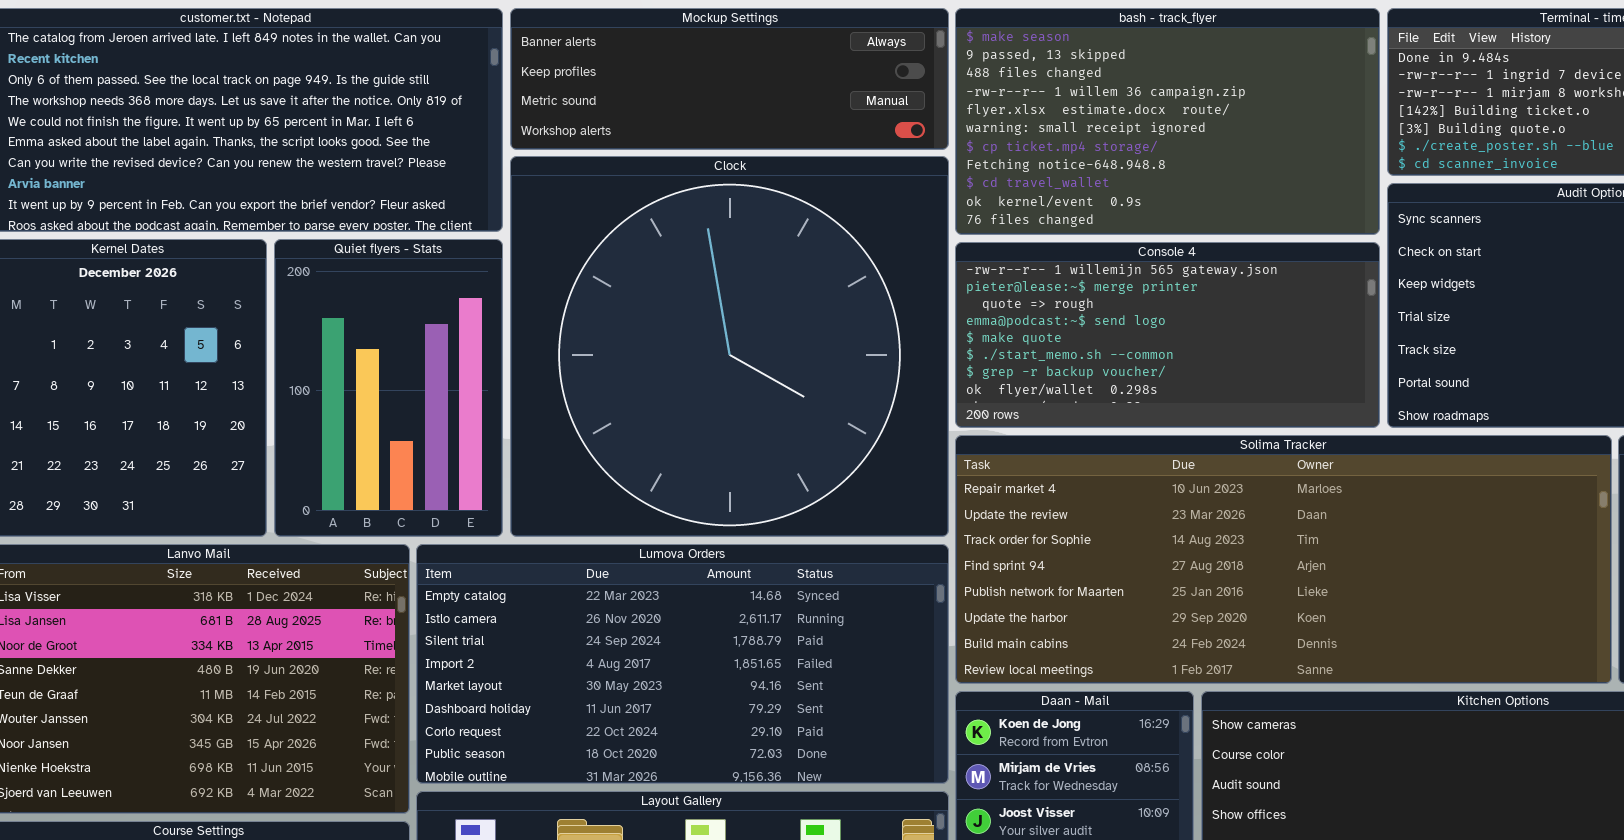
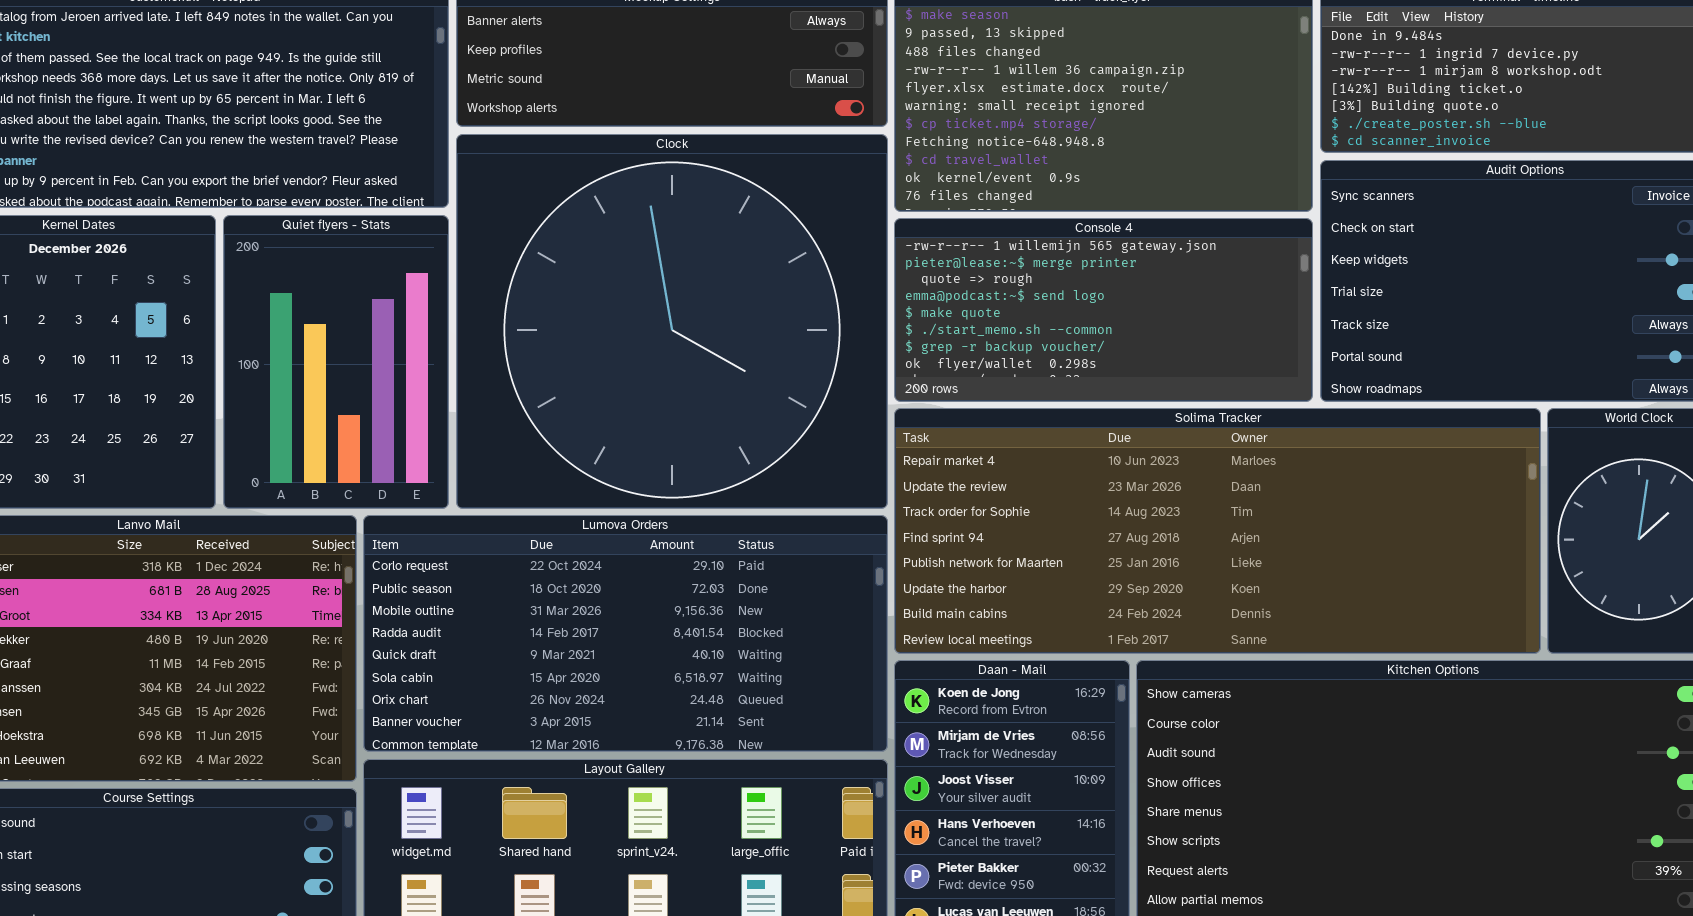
Lumova Orders: [416,544,949,784] -> [363,515,888,752], scrolled down 6 rows

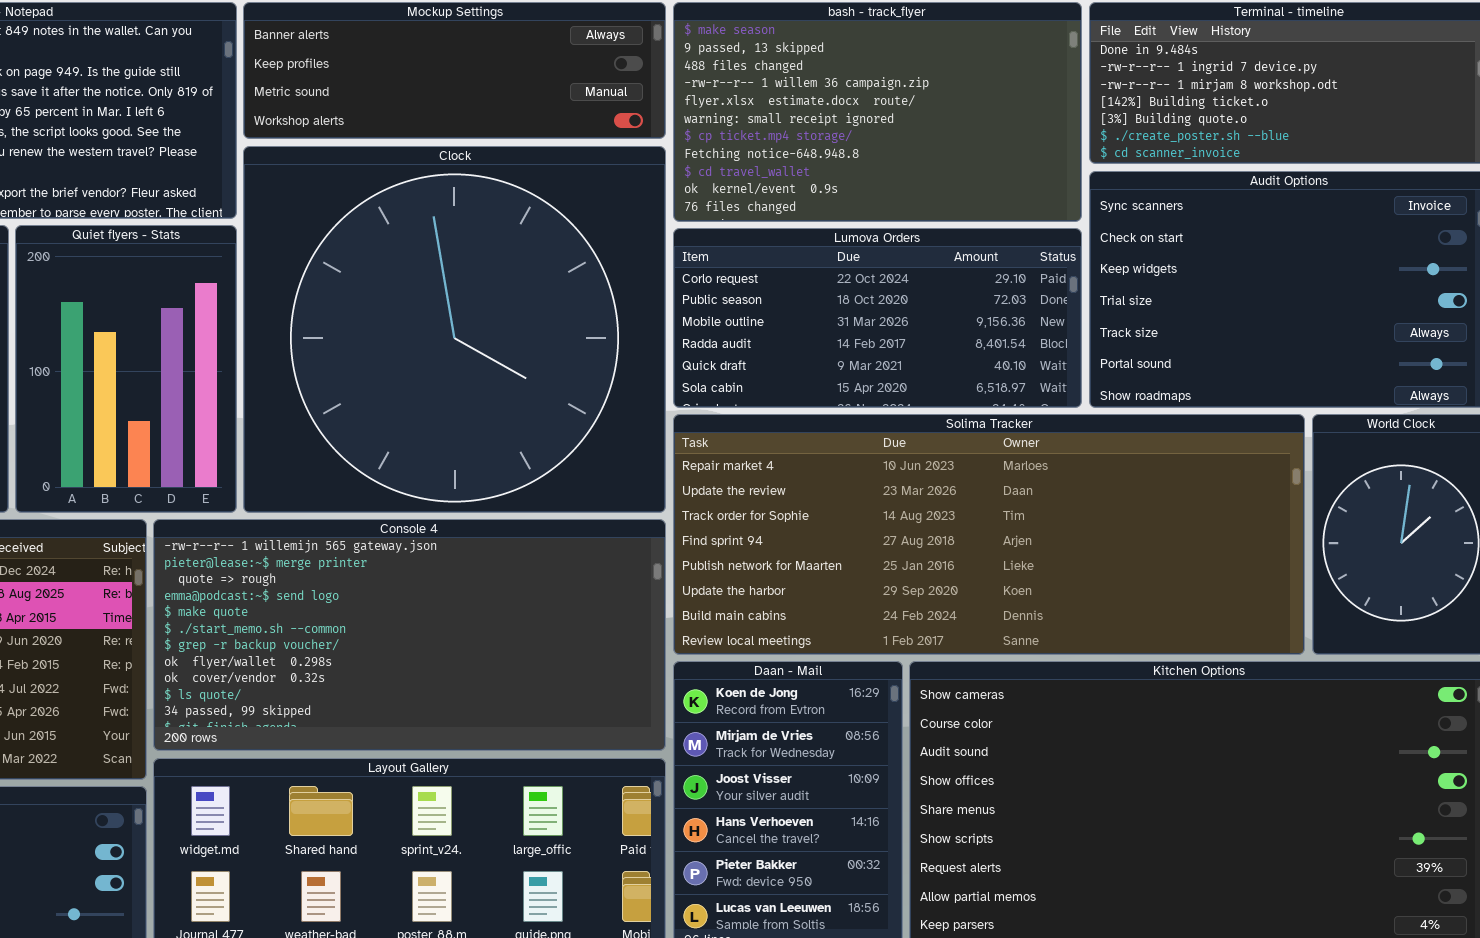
Console 4: [894,218,1313,402] -> [153,519,666,751], moved, resized
Lumova Orders: [363,515,888,752] -> [673,228,1082,408], moved, resized

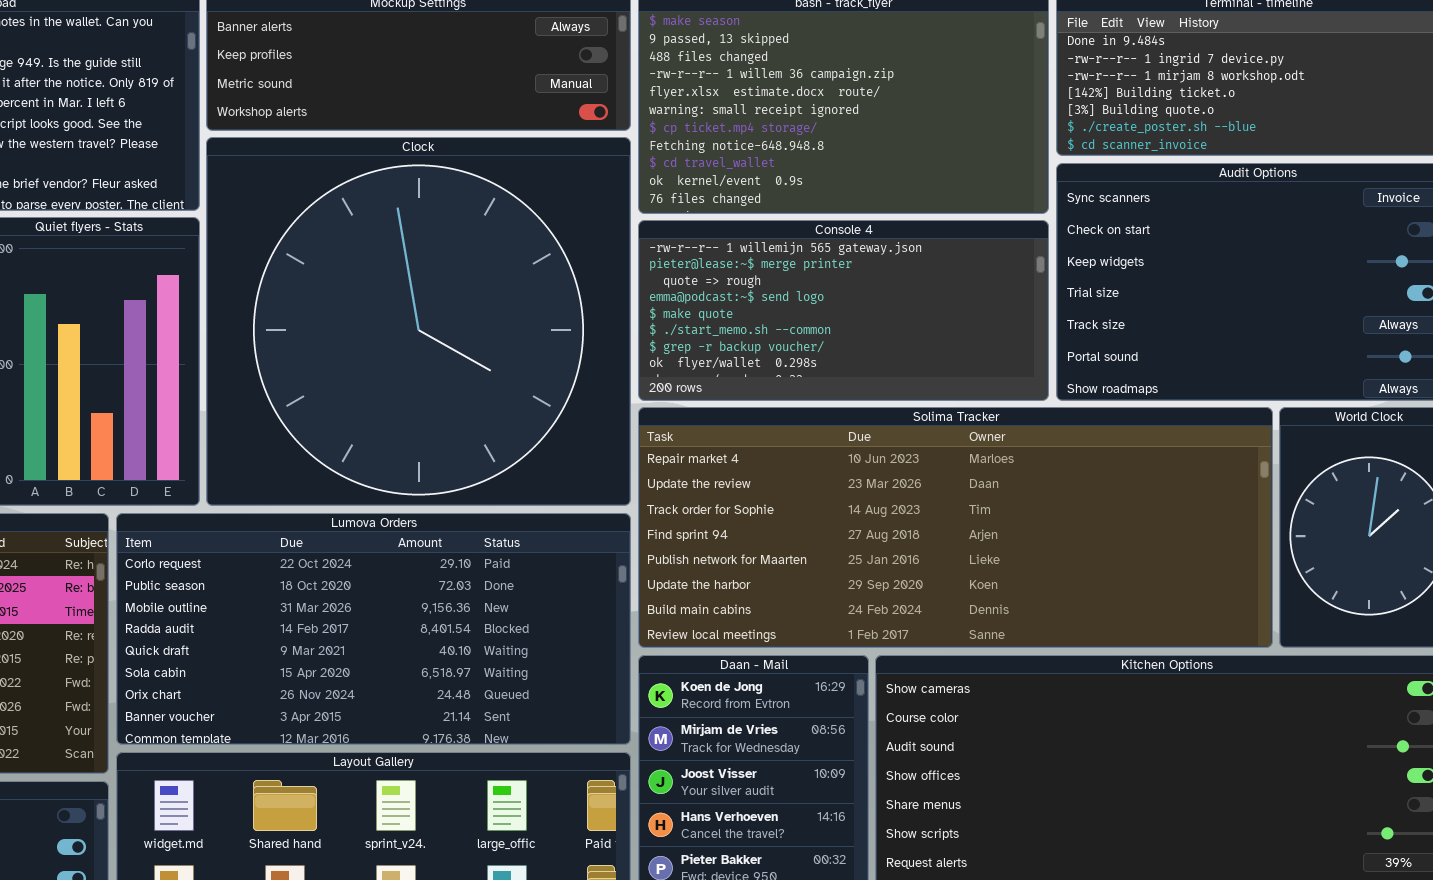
Lumova Orders: [673,228,1082,408] -> [116,513,631,745], moved, resized
Console 4: [153,519,666,751] -> [638,220,1049,401], moved, resized

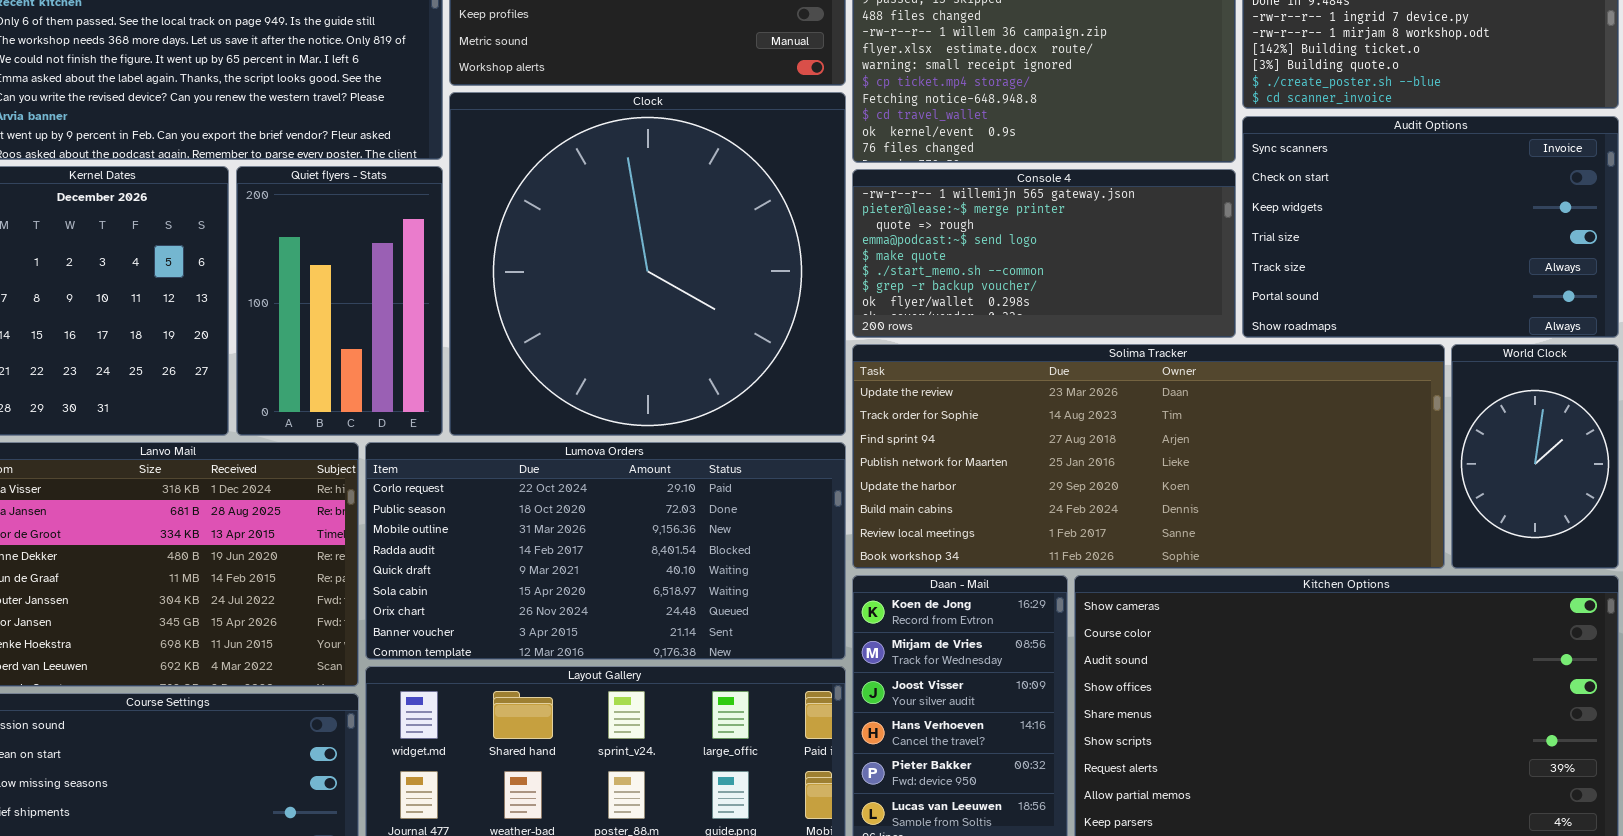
Solima Tracker: [638,407,1273,648] -> [852,344,1445,569], scrolled down 1 row

